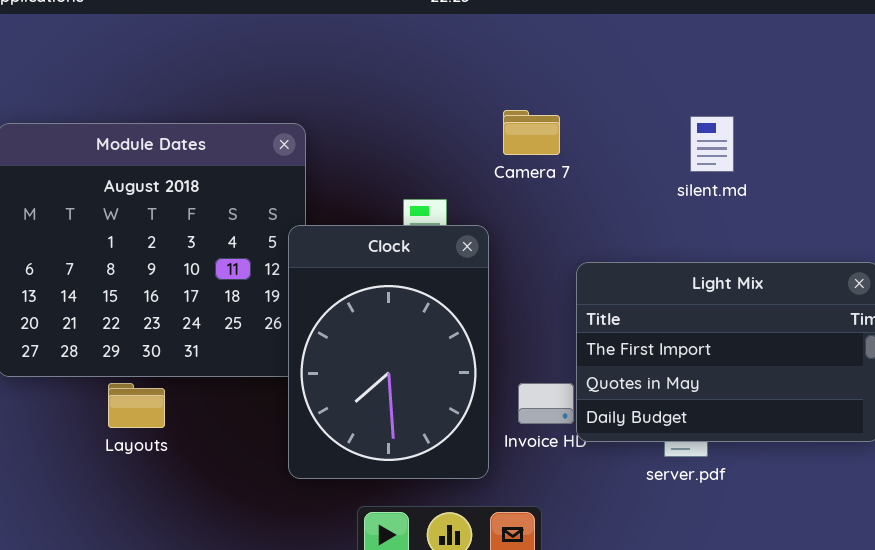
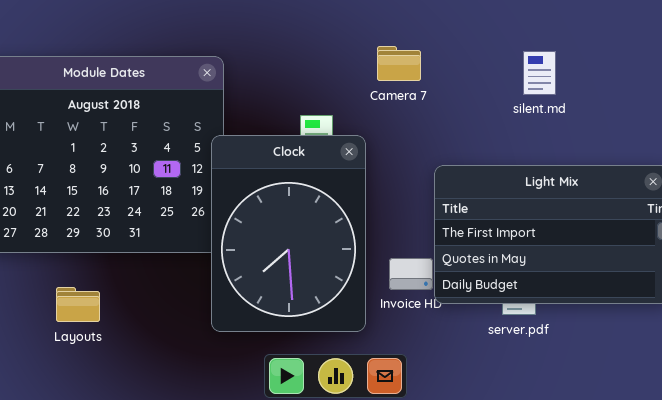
Layouts: [108,383,165,428] -> [56,287,100,322], moved

